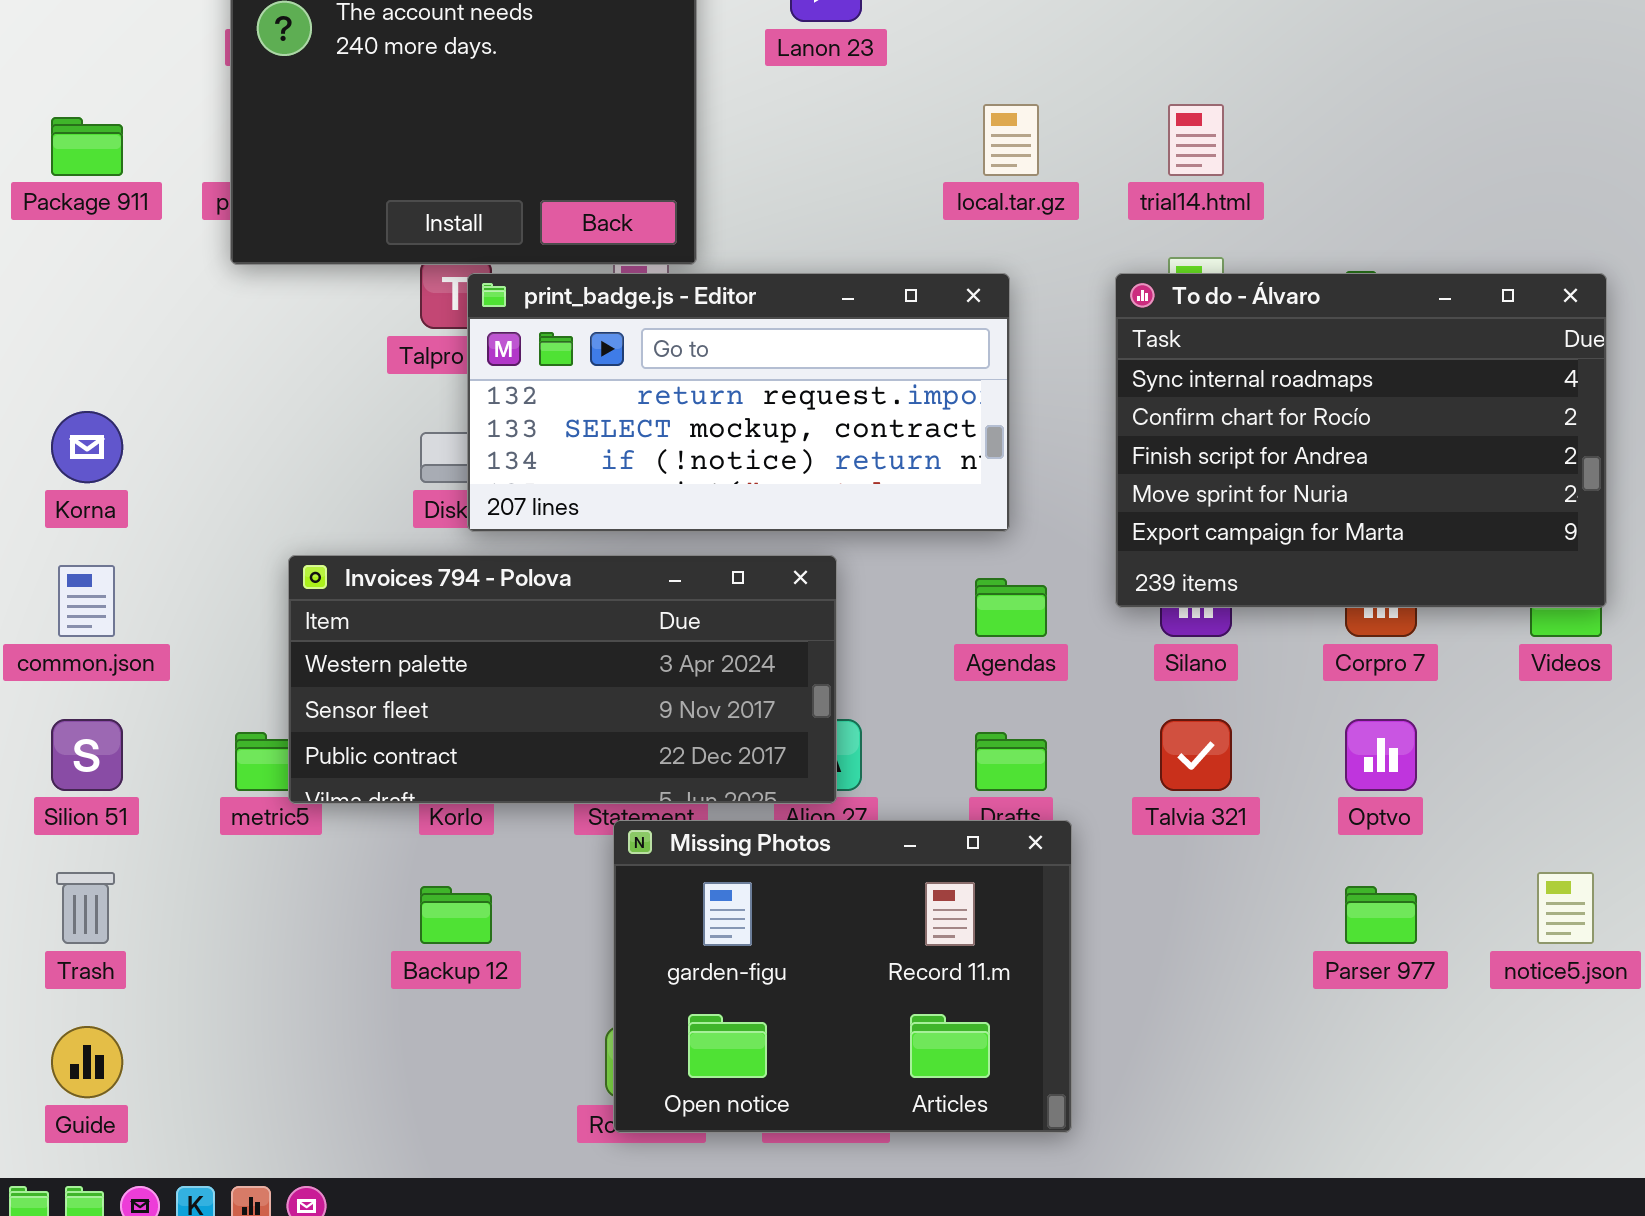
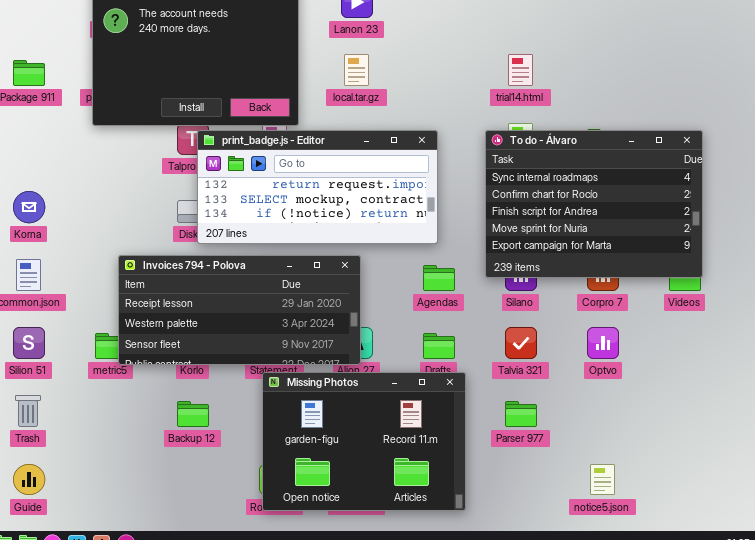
local.tar.gz: [983,104,1039,176] -> [344,54,369,86], moved
Invoices 794 - Polova: [288,555,837,804] -> [118,255,361,365], scrolled up 1 row
notice5.json: [1537,872,1594,944] -> [590,464,615,495], moved
Parser 977: [1345,886,1417,944] -> [505,401,537,427], moved

